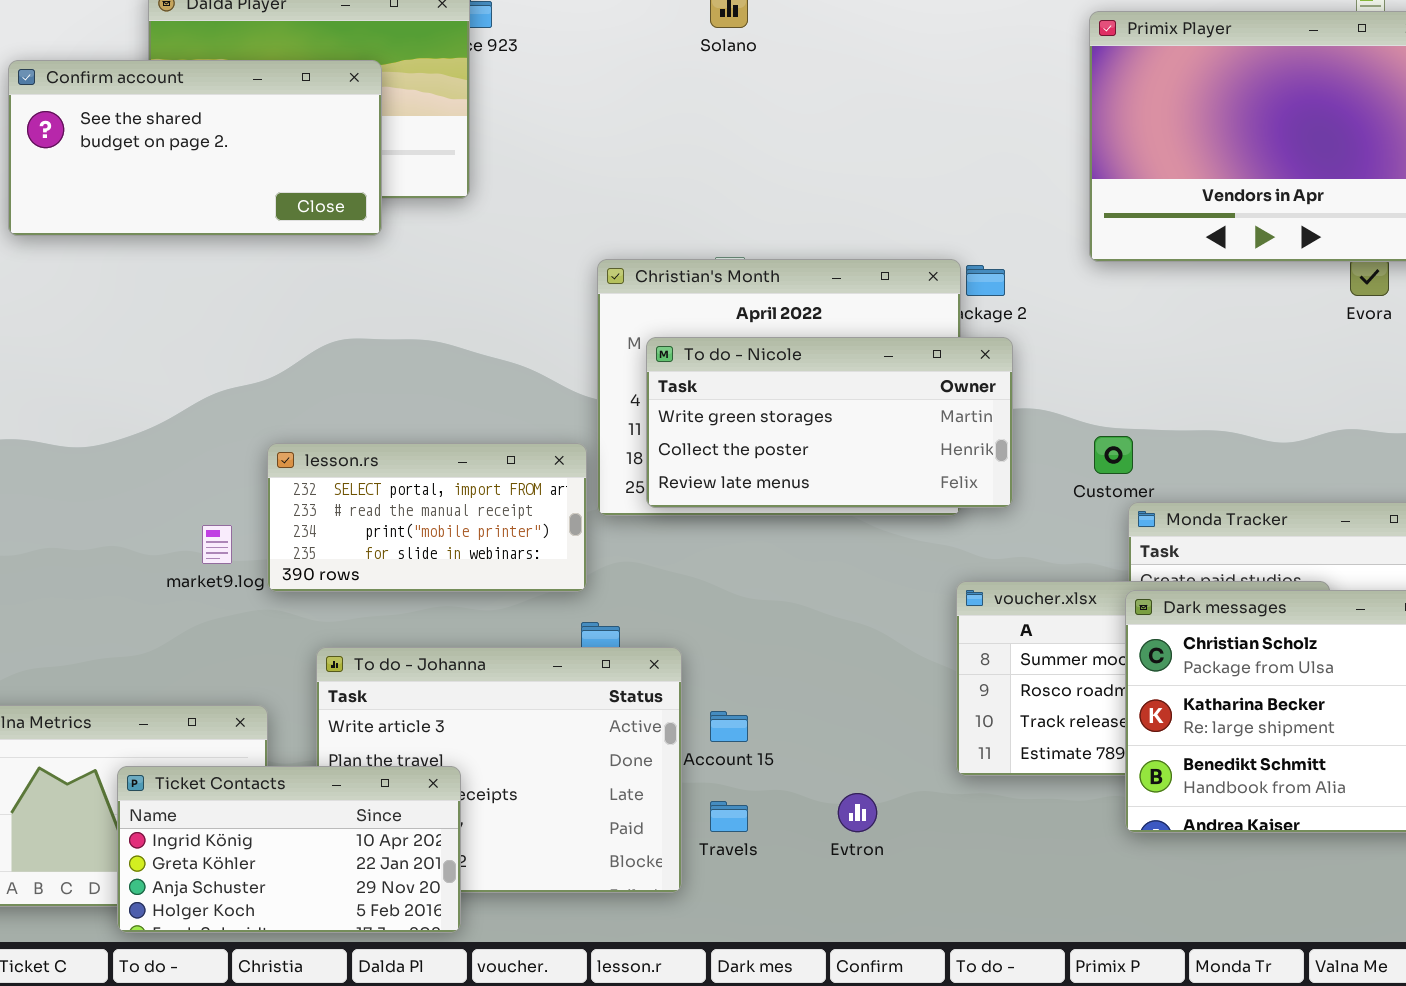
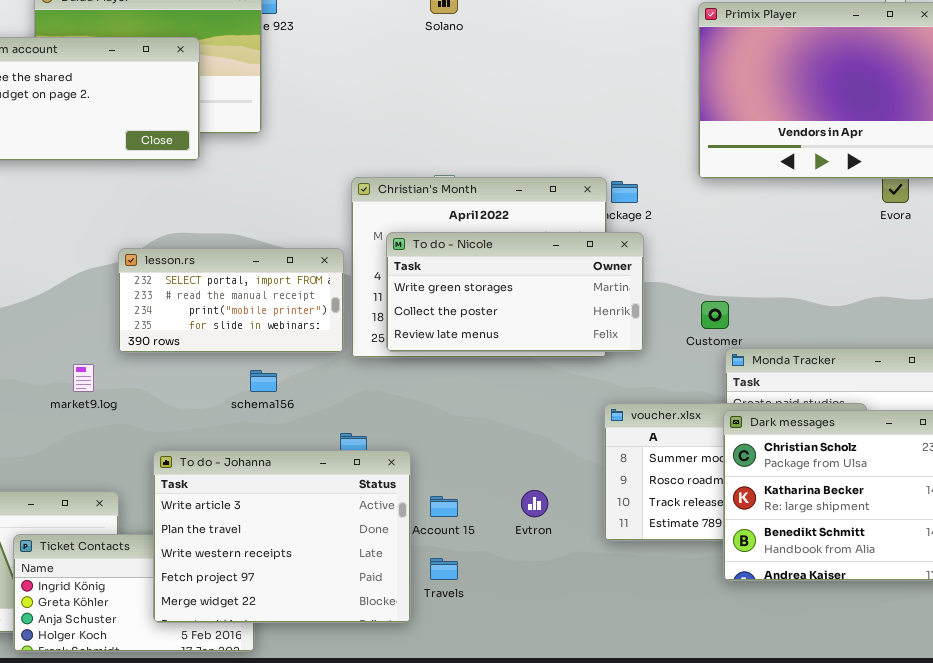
lesson.rs: [267,443,587,592] -> [118,248,344,353], moved
To do - Johanna: [316,647,682,893] -> [153,450,411,623], raised
Evtron: [838,793,877,832] -> [521,490,548,517], moved

